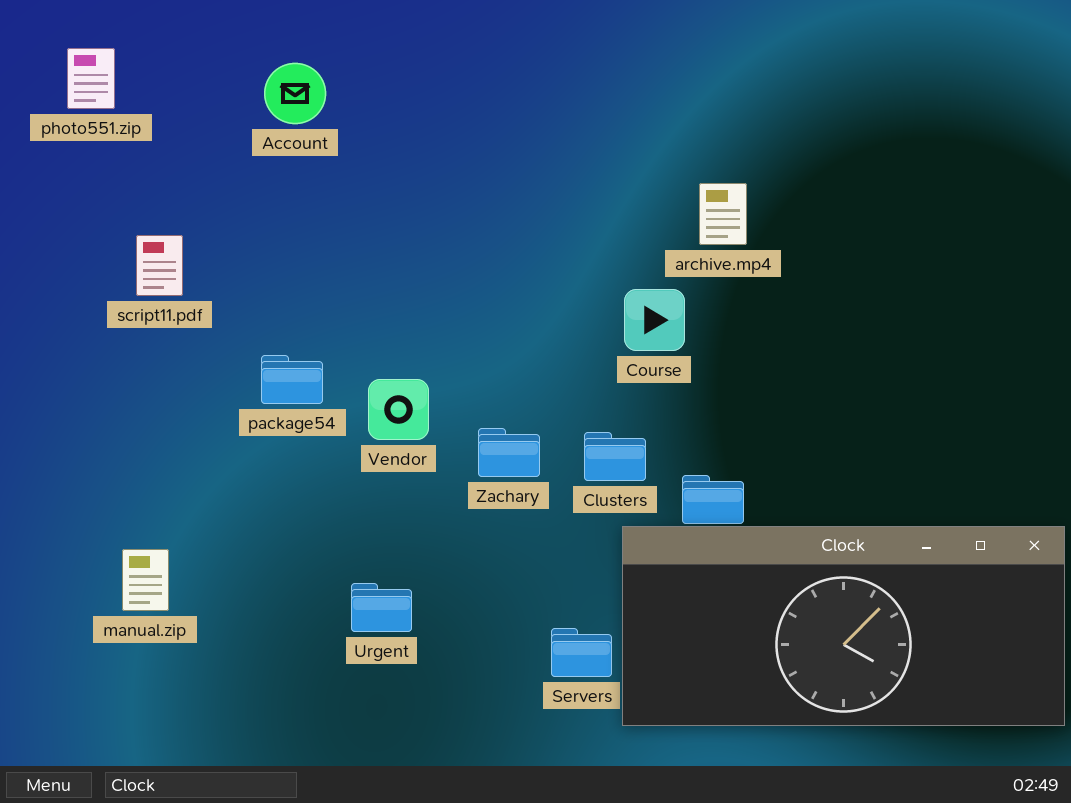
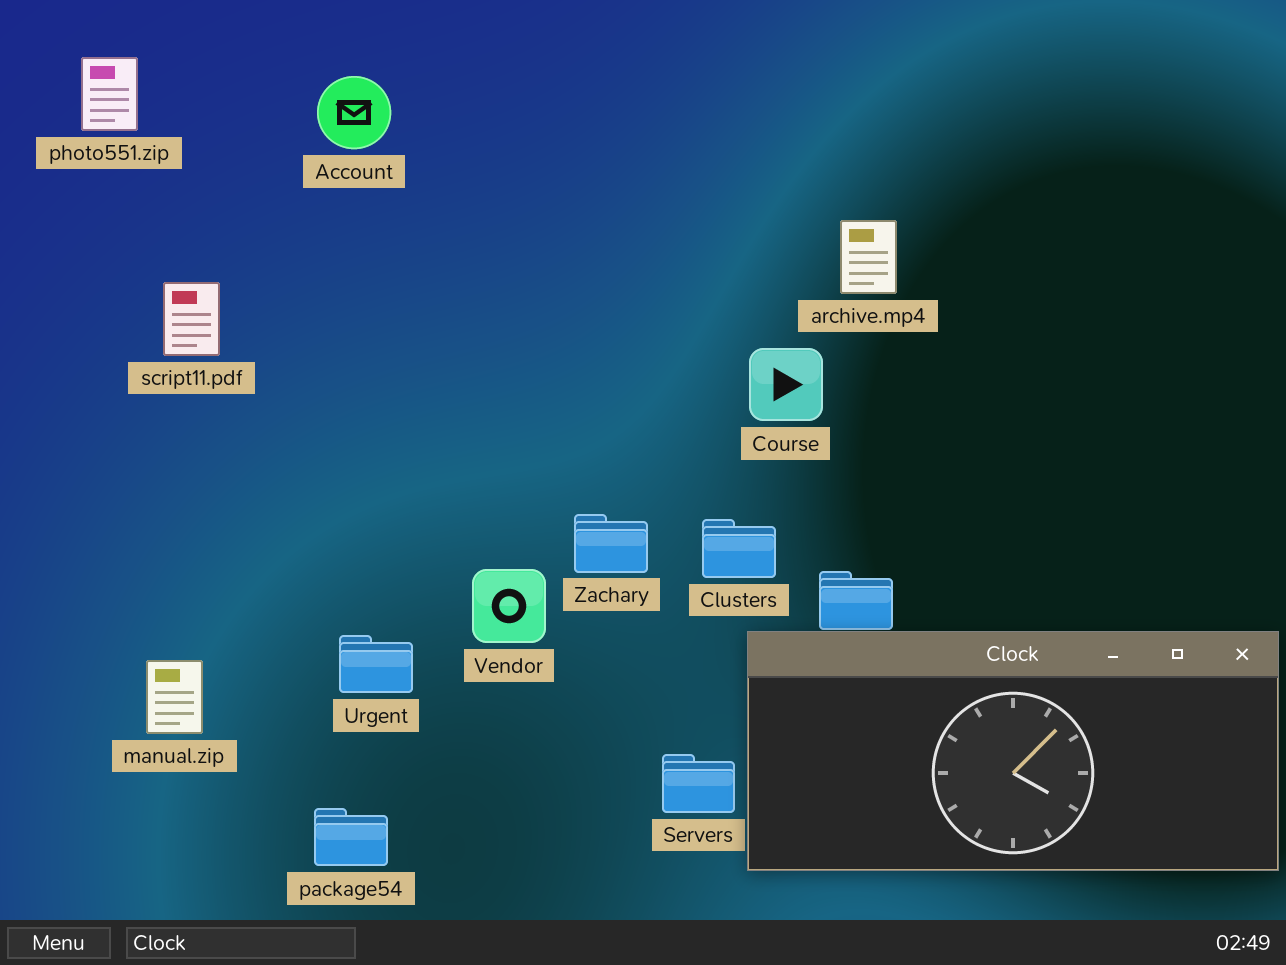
package54: [261,355,323,404] -> [314,808,388,866], moved
Vendor: [368,379,429,440] -> [472,569,546,643], moved
Urgent: [351,583,412,632] -> [339,635,413,693], moved

